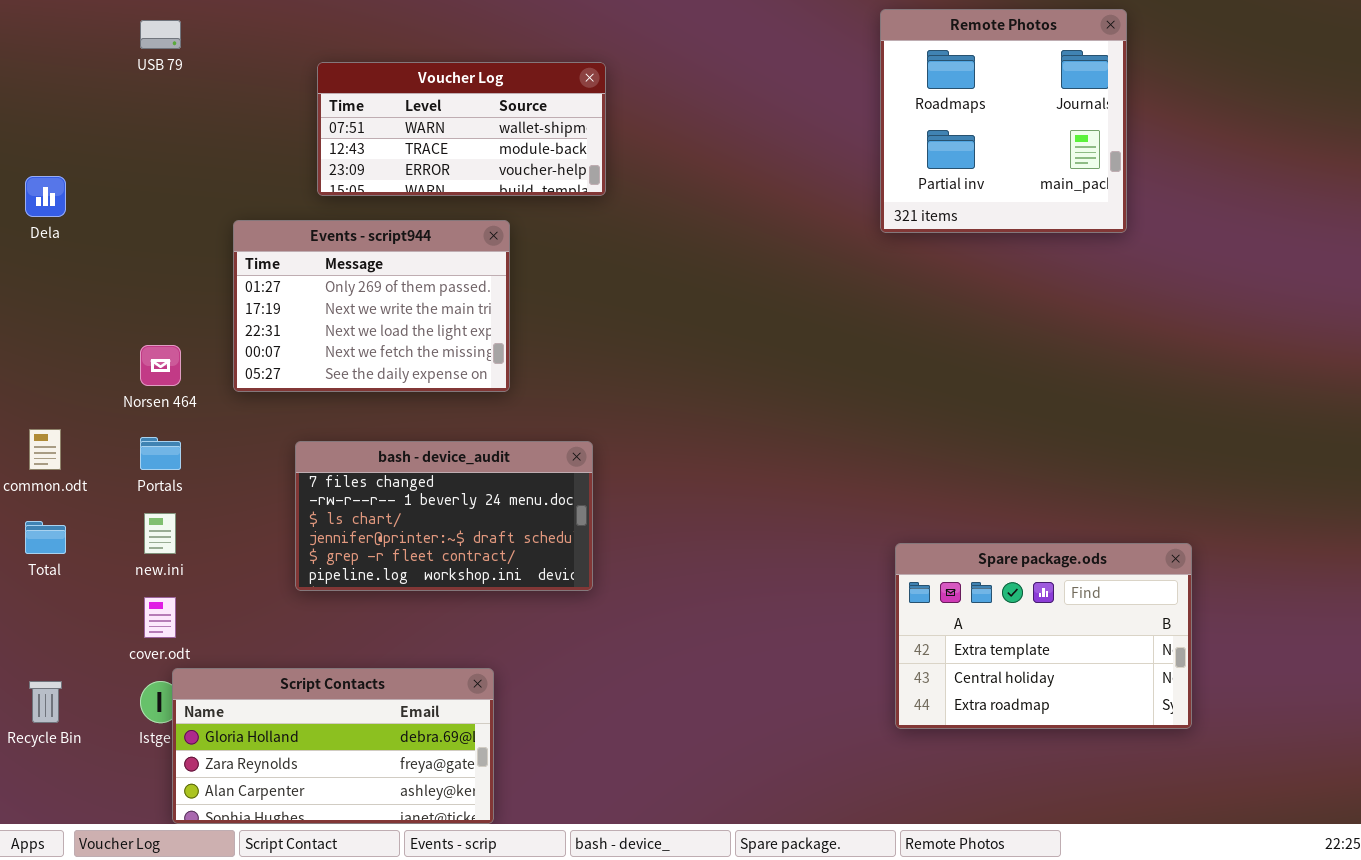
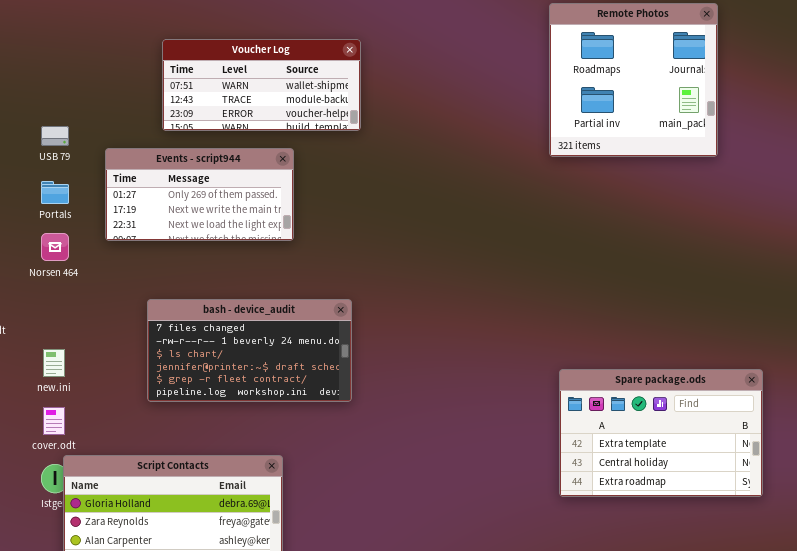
USB 79: [140,20,181,49] -> [41,126,69,146], moved
Events - script944: [233,220,510,392] -> [105,148,294,241], resized
Portals: [140,437,181,470] -> [41,181,69,204], moved

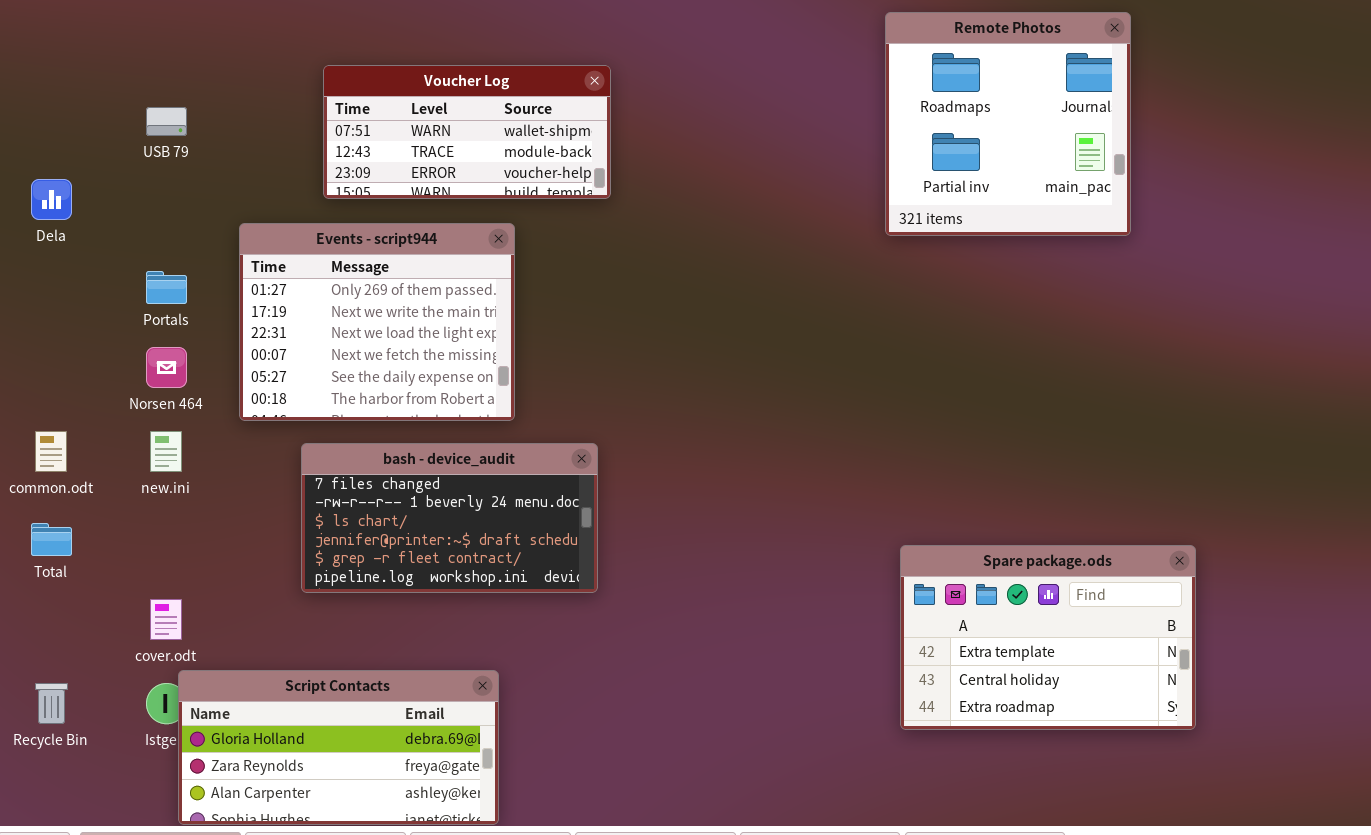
USB 79: [41,126,69,146] -> [146,107,187,136], moved
Events - script944: [105,148,294,241] -> [239,223,515,421], resized
new.ini: [43,349,65,377] -> [150,431,182,472], moved

